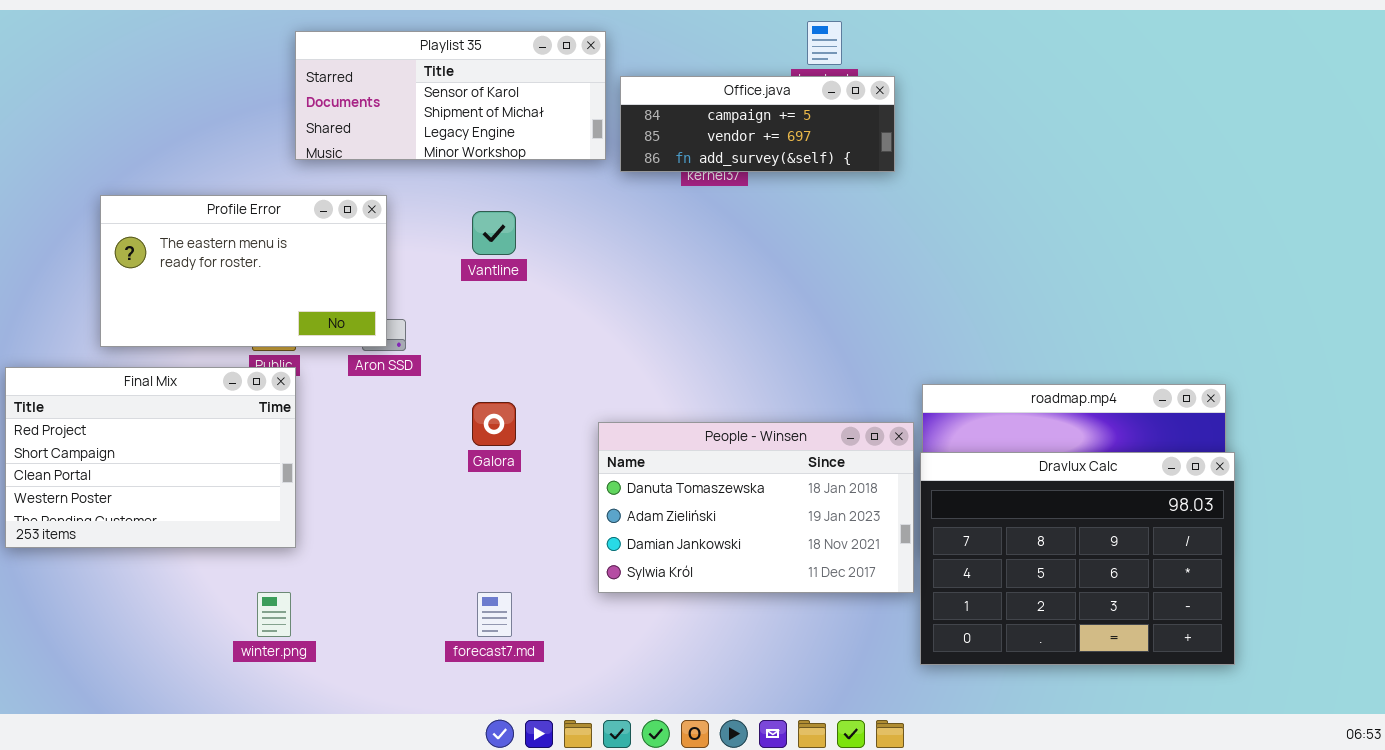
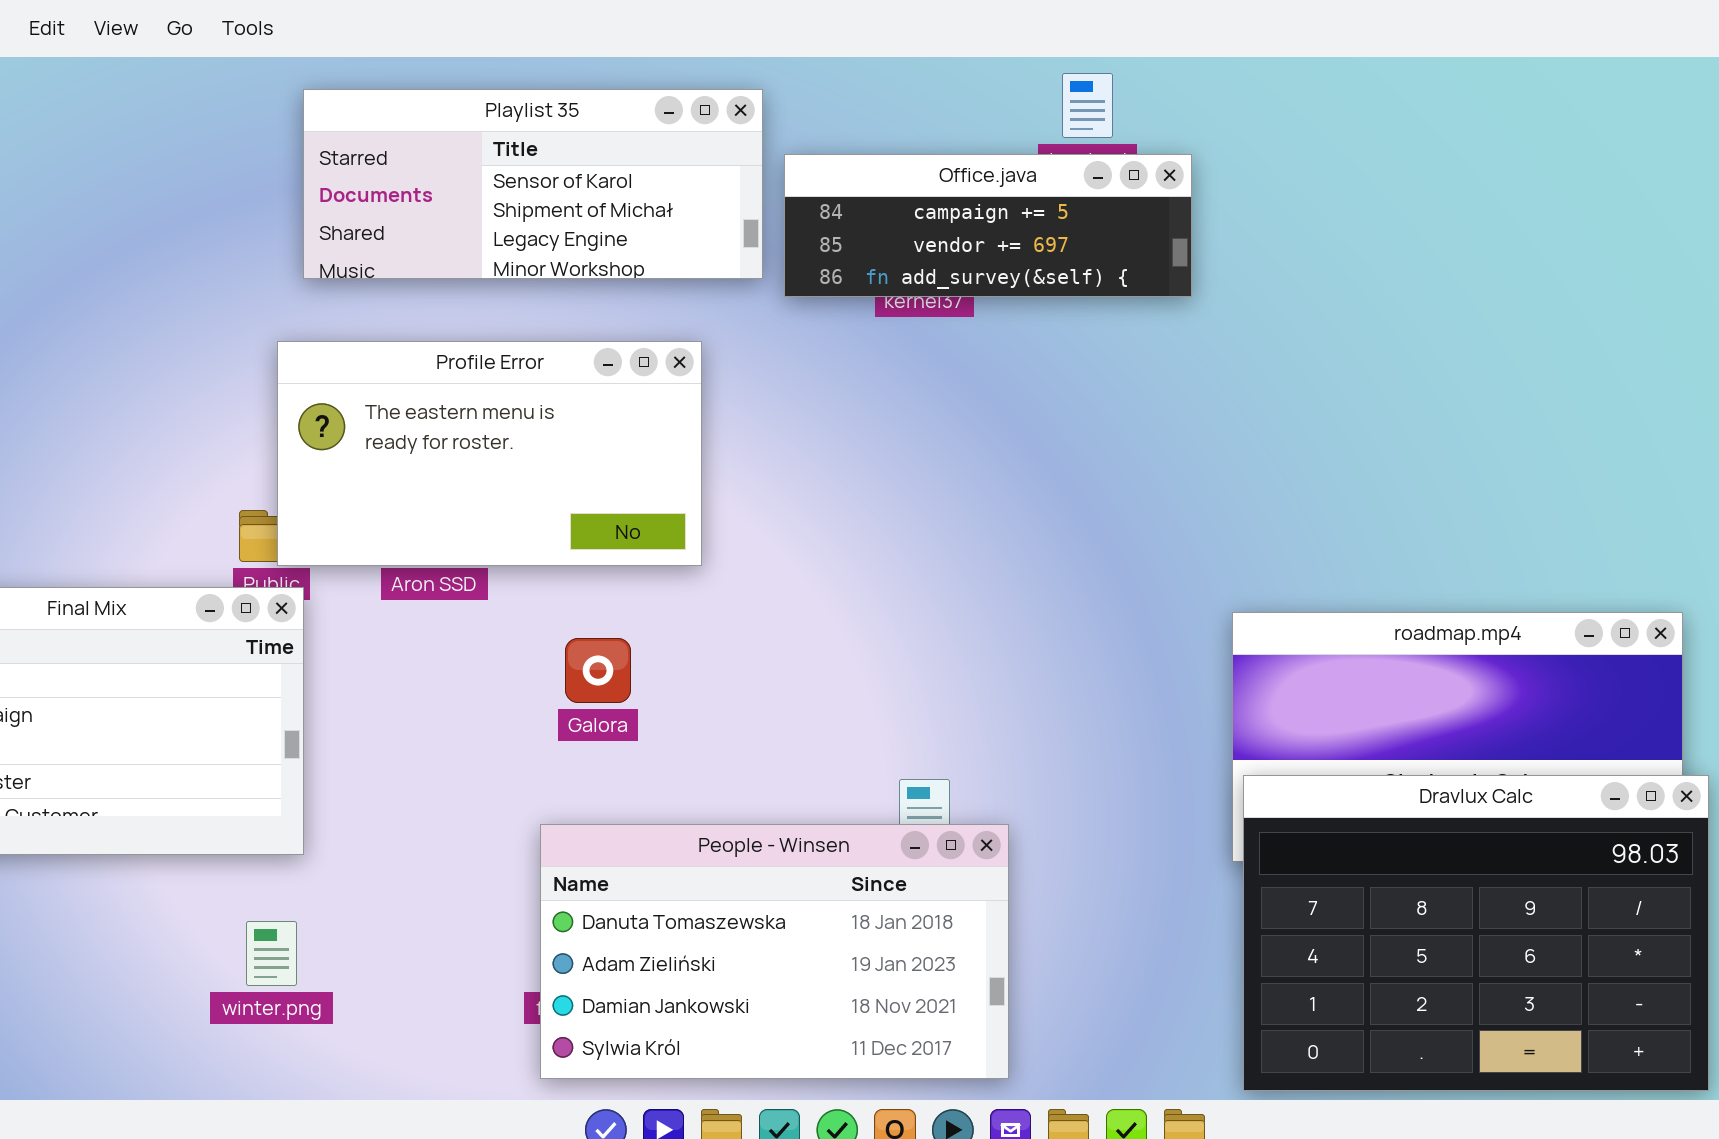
Profile Error: [100,195,387,347] -> [277,341,702,566], moved
People - Winsen: [598,422,914,593] -> [540,824,1009,1079], moved
Dravlux Calc: [920,452,1235,665] -> [1243,775,1709,1091], moved

